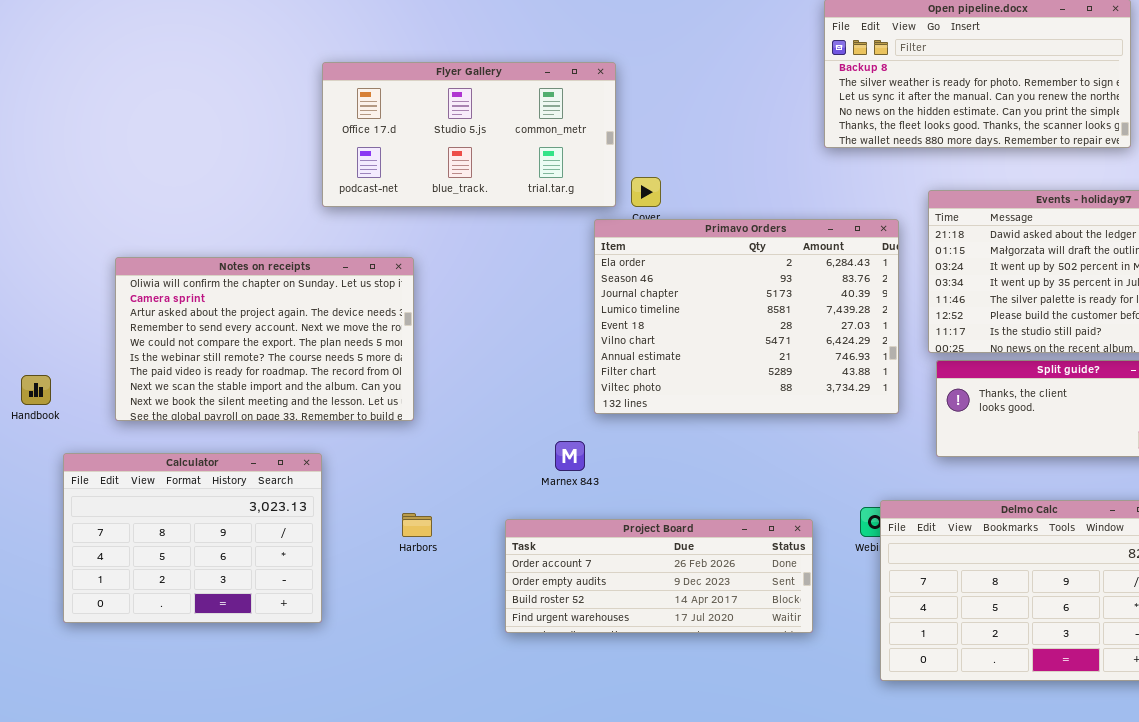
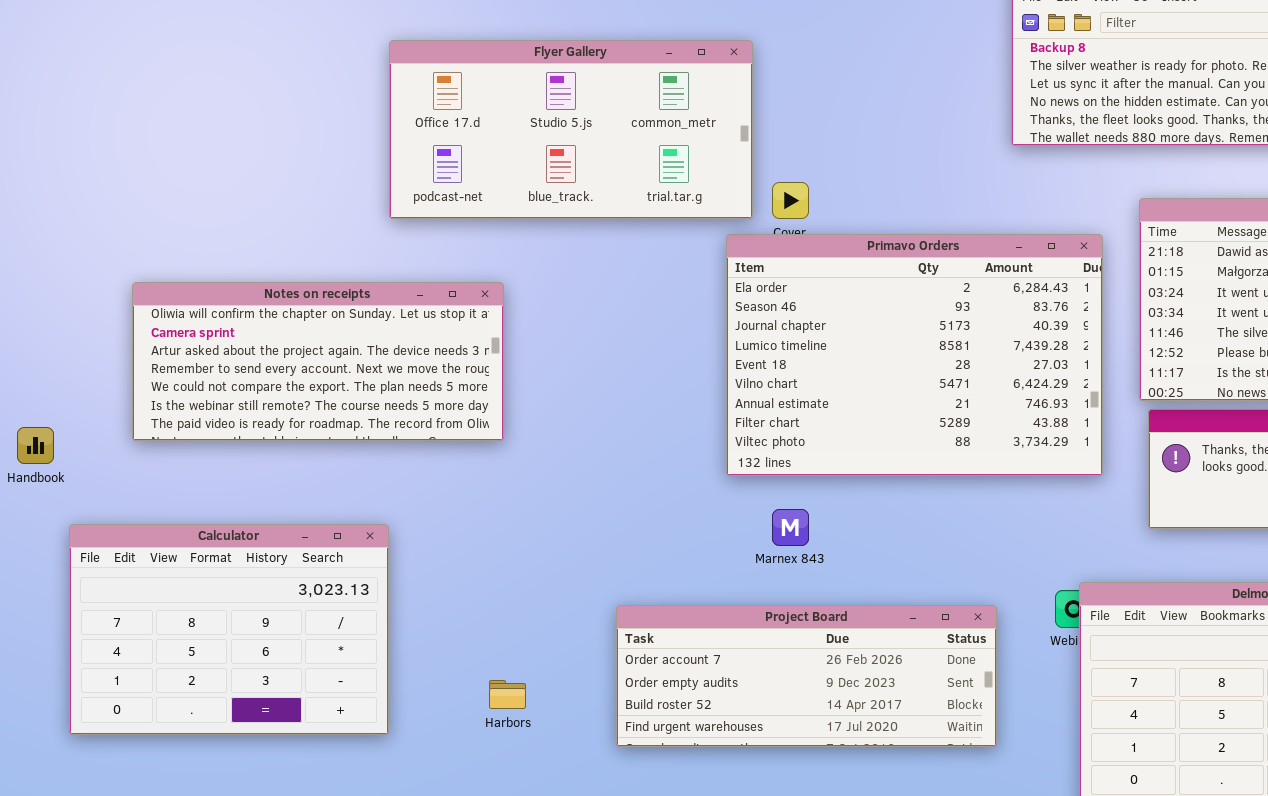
Notes on receipts: [115,257,414,421] -> [132,282,504,441], resized
Marnex 843: [555,441,585,471] -> [772,509,809,546], moved
Harbors: [402,513,432,537] -> [489,680,526,709], moved

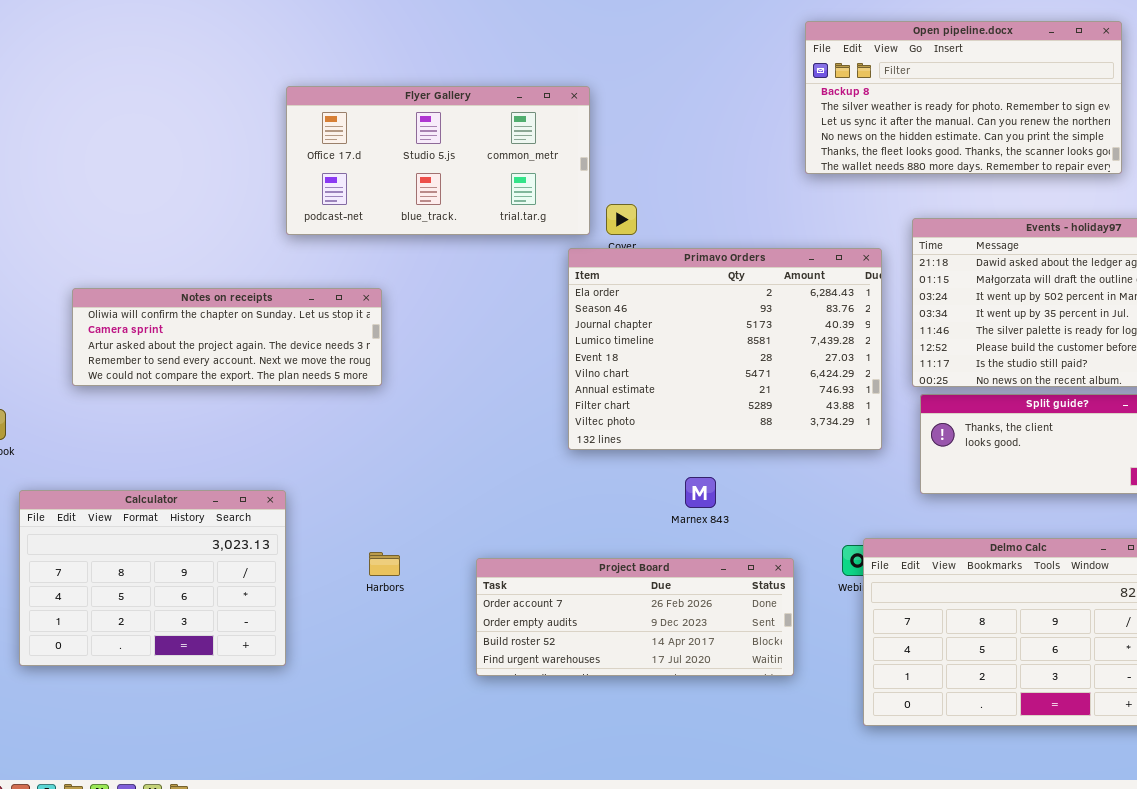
Notes on receipts: [132,282,504,441] -> [72,288,382,386], resized
Marnex 843: [772,509,809,546] -> [685,477,716,508], moved
Harbors: [489,680,526,709] -> [369,552,400,576], moved

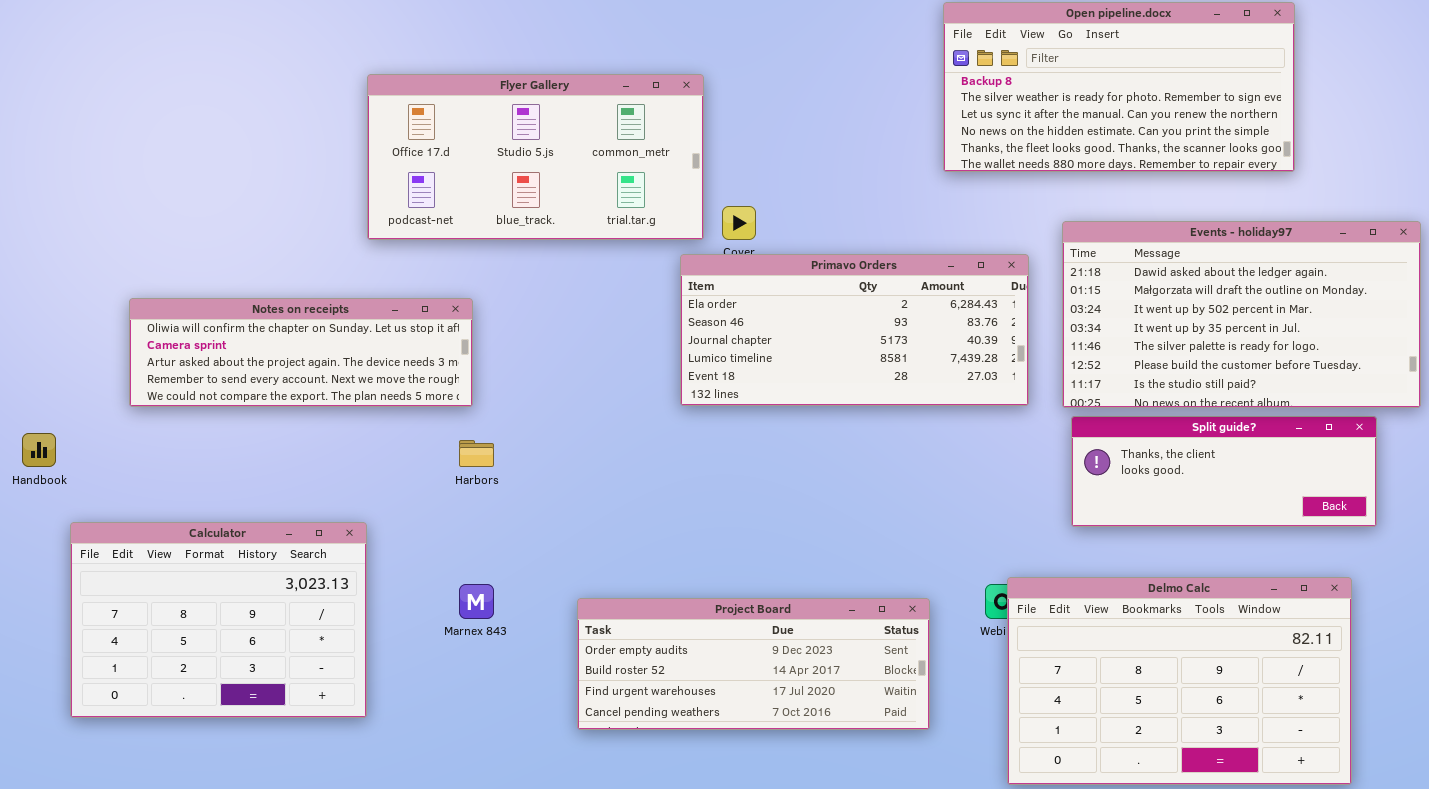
Primavo Orders: [568,248,882,450] -> [680,254,1029,406], resized
Marnex 843: [685,477,716,508] -> [459,584,494,619], moved
Harbors: [369,552,400,576] -> [459,440,494,467], moved
Project Board: [476,558,794,676] -> [577,598,930,730], scrolled down 1 row

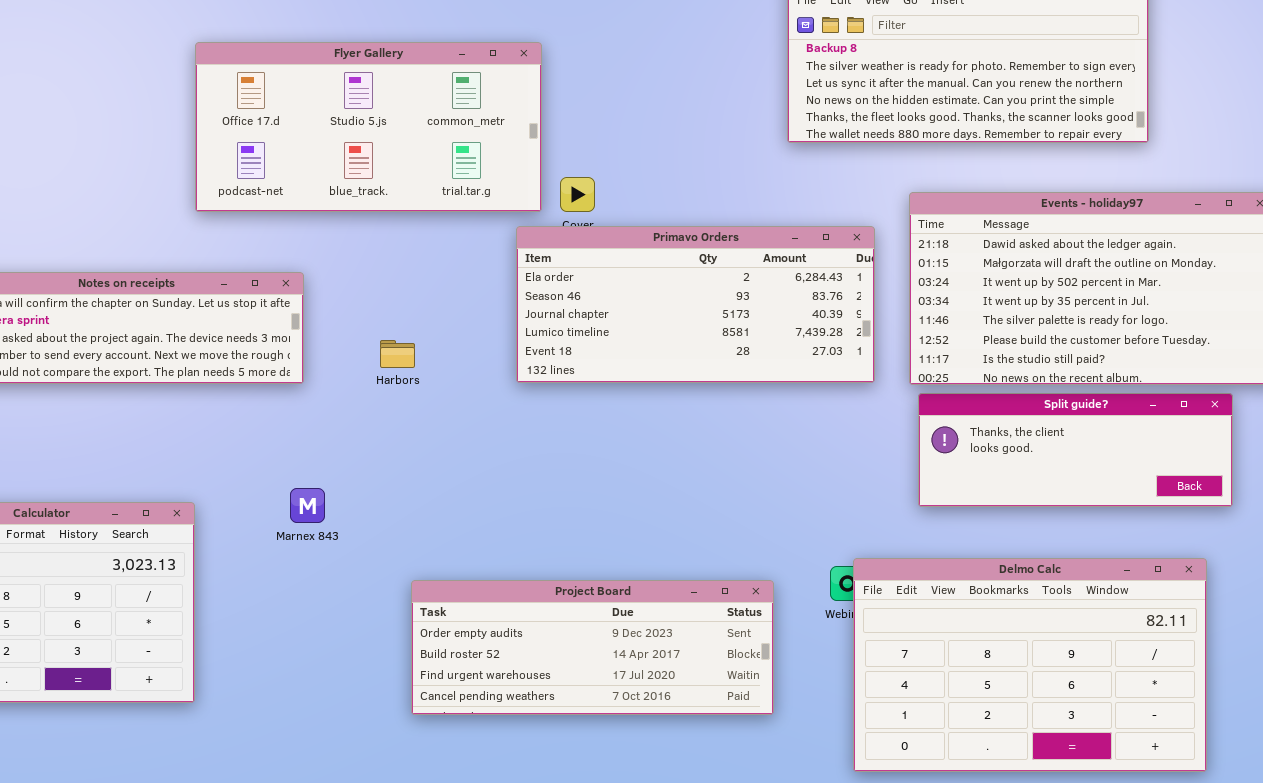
Harbors: [459,440,494,467] -> [380,340,415,368], moved
Marnex 843: [459,584,494,619] -> [290,488,325,523], moved

